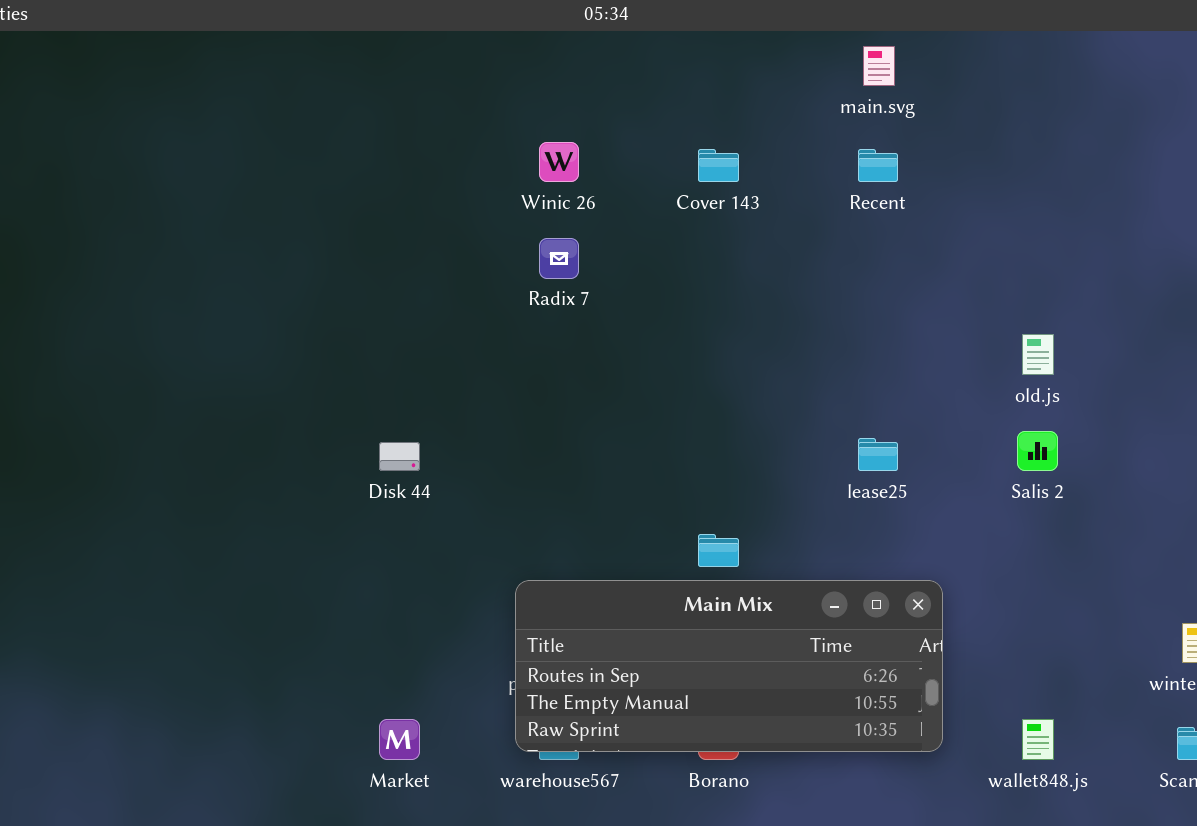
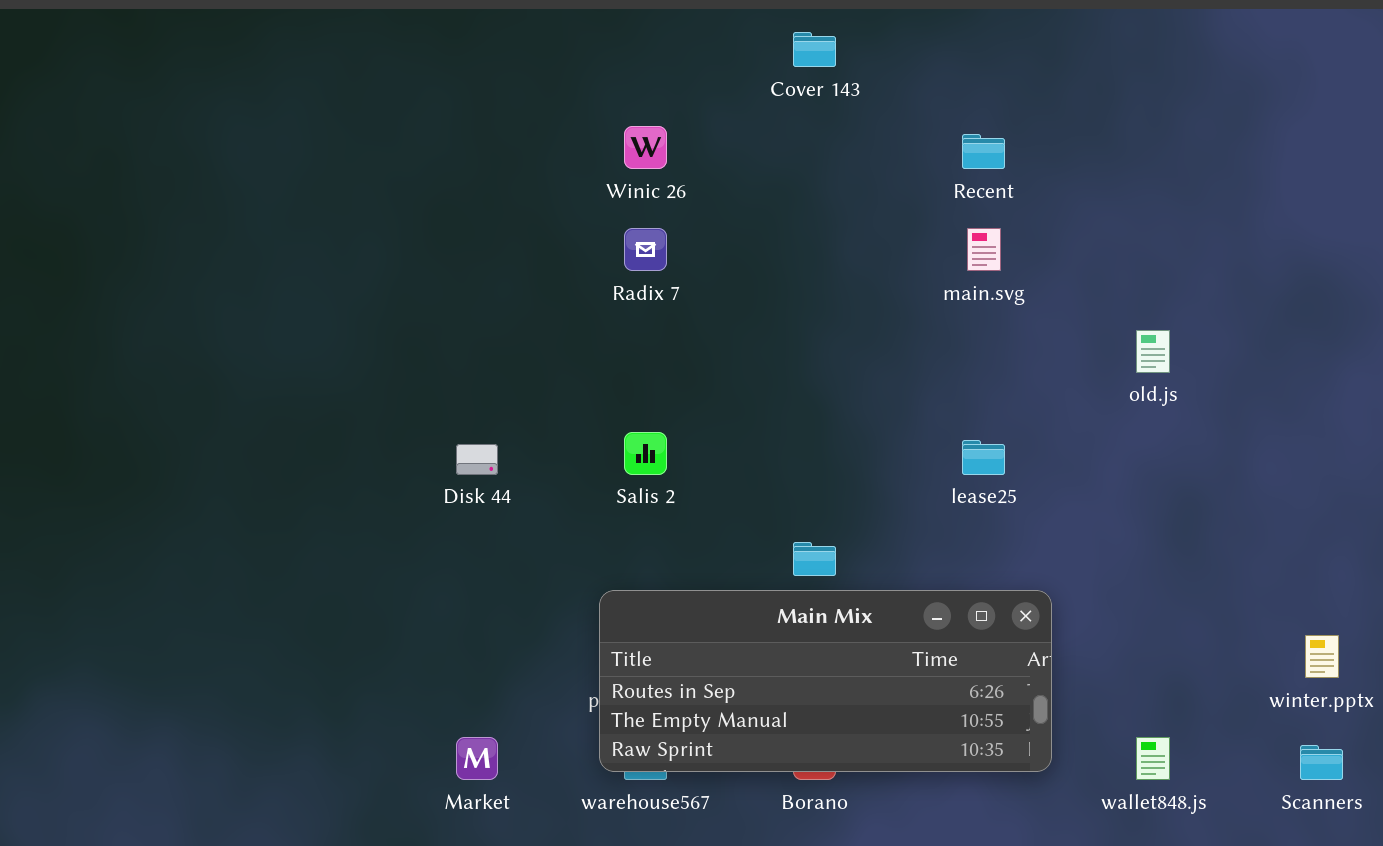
main.svg: [863,46,895,86] -> [967,228,1001,271], moved
Cover 143: [698,149,739,182] -> [793,32,836,67], moved
Salis 2: [1017,431,1058,471] -> [624,432,667,475], moved

